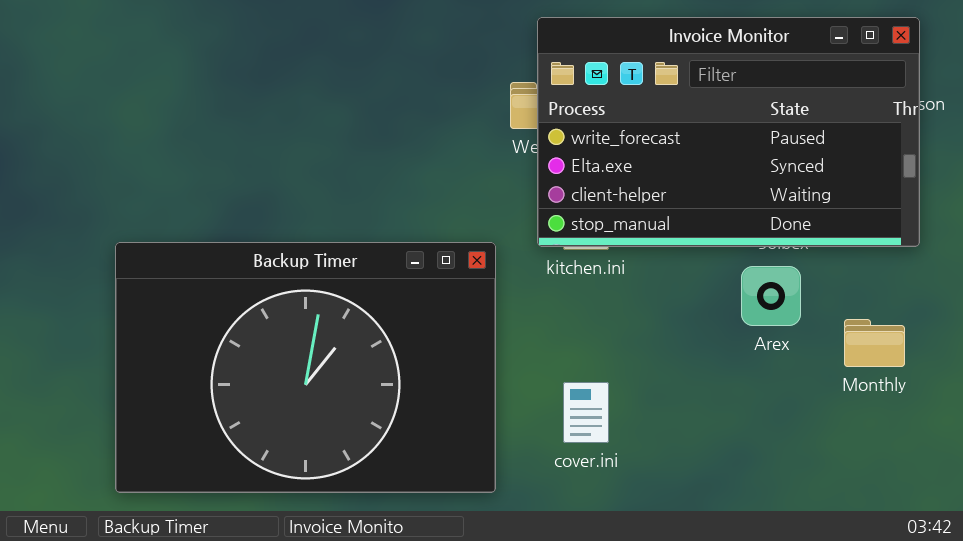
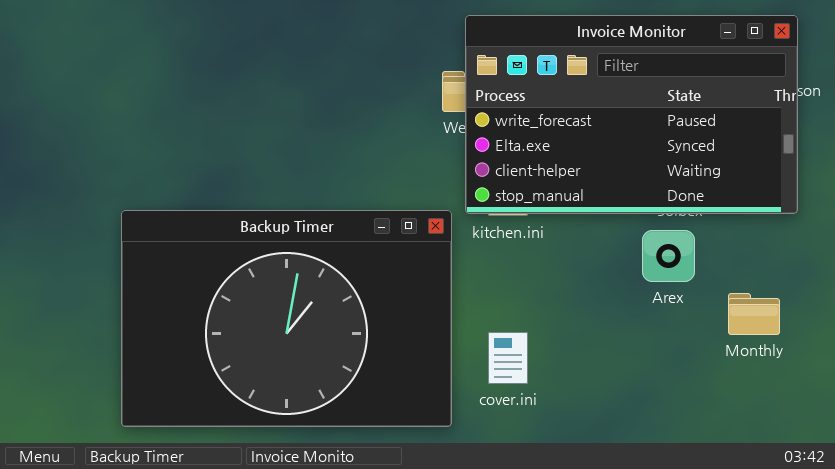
Backup Timer: [115,242,496,493] -> [121,210,452,427], moved
Monthly: [844,319,905,367] -> [728,293,780,335], moved

